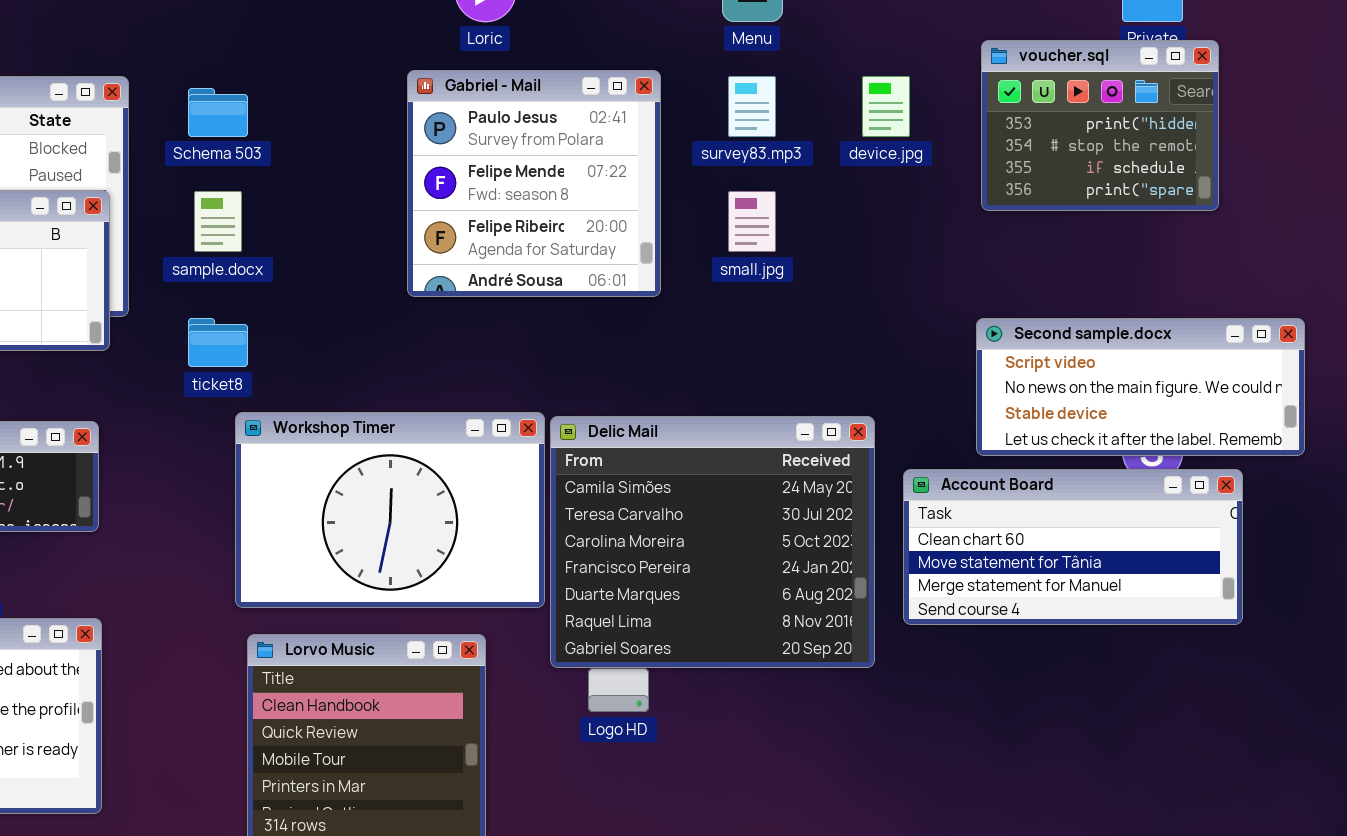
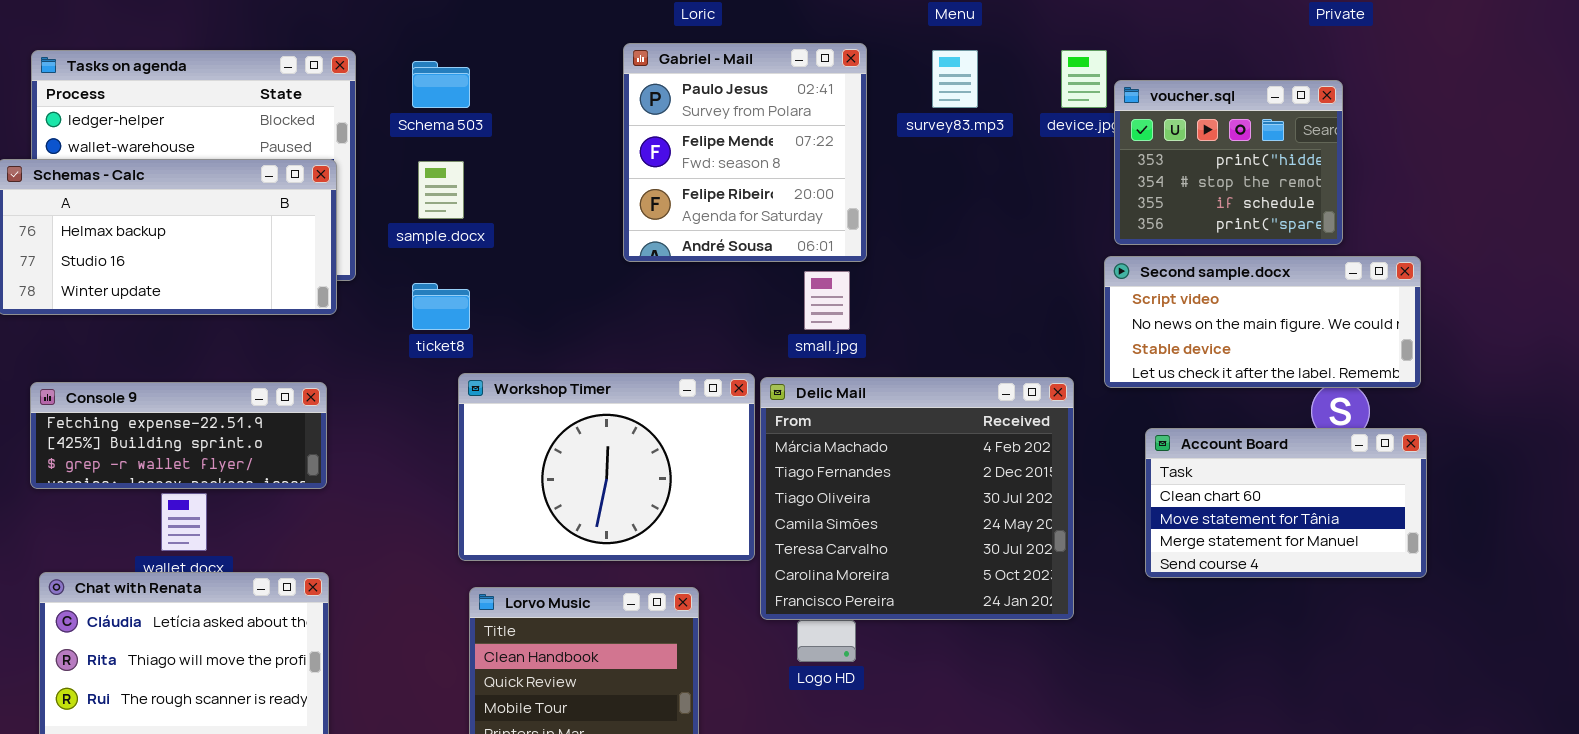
voucher.sql: [981,40,1219,211] -> [1114,80,1343,245], moved
small.jpg: [728,191,776,252] -> [804,271,850,330], moved
Second sample.docx: [976,318,1305,456] -> [1104,256,1421,388], moved
Delic Mail: [550,416,875,668] -> [760,377,1074,620], scrolled up 3 rows
Account Board: [903,469,1243,625] -> [1145,428,1427,578], resized

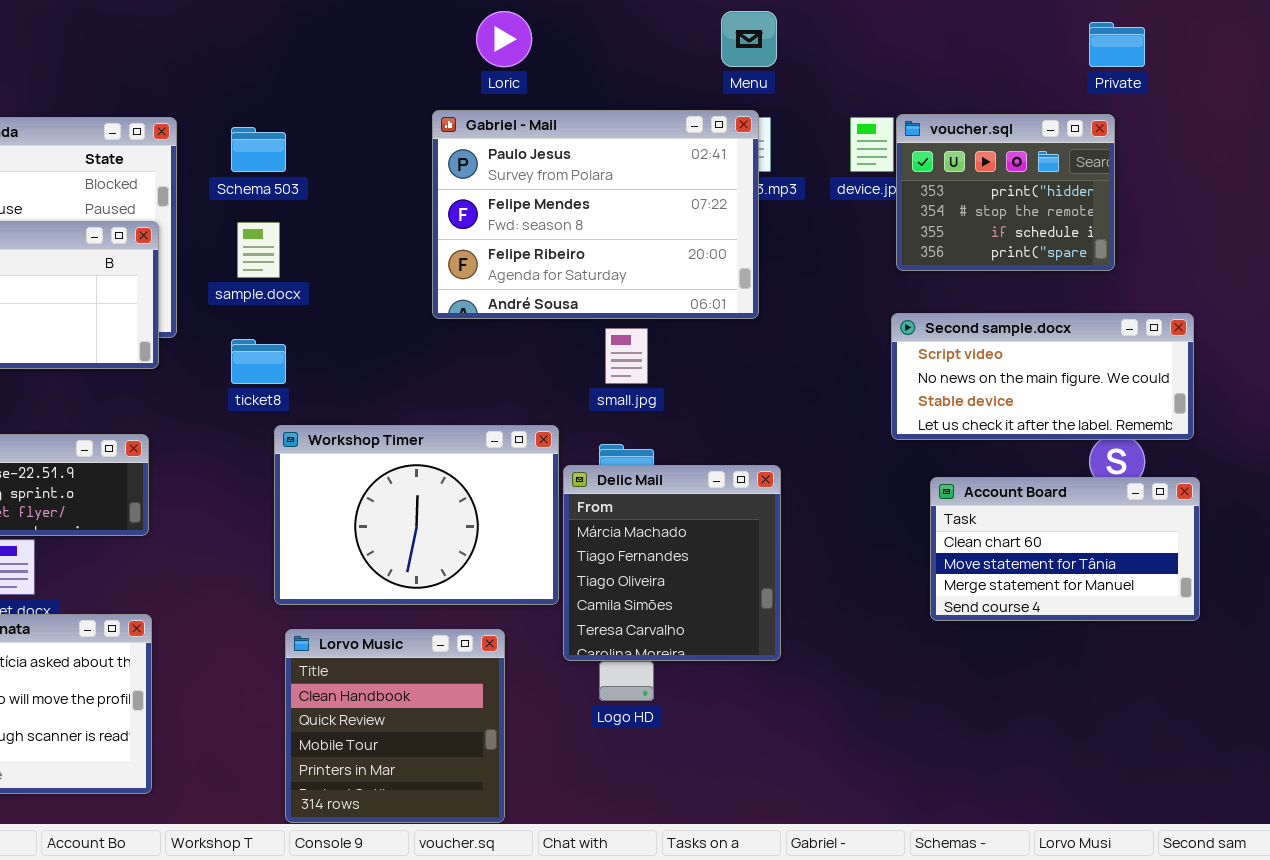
Gabriel - Mail: [623,43,867,262] -> [432,110,759,319], resized
voucher.sql: [1114,80,1343,245] -> [896,114,1115,271], moved
Delic Mail: [760,377,1074,620] -> [563,465,781,661], resized

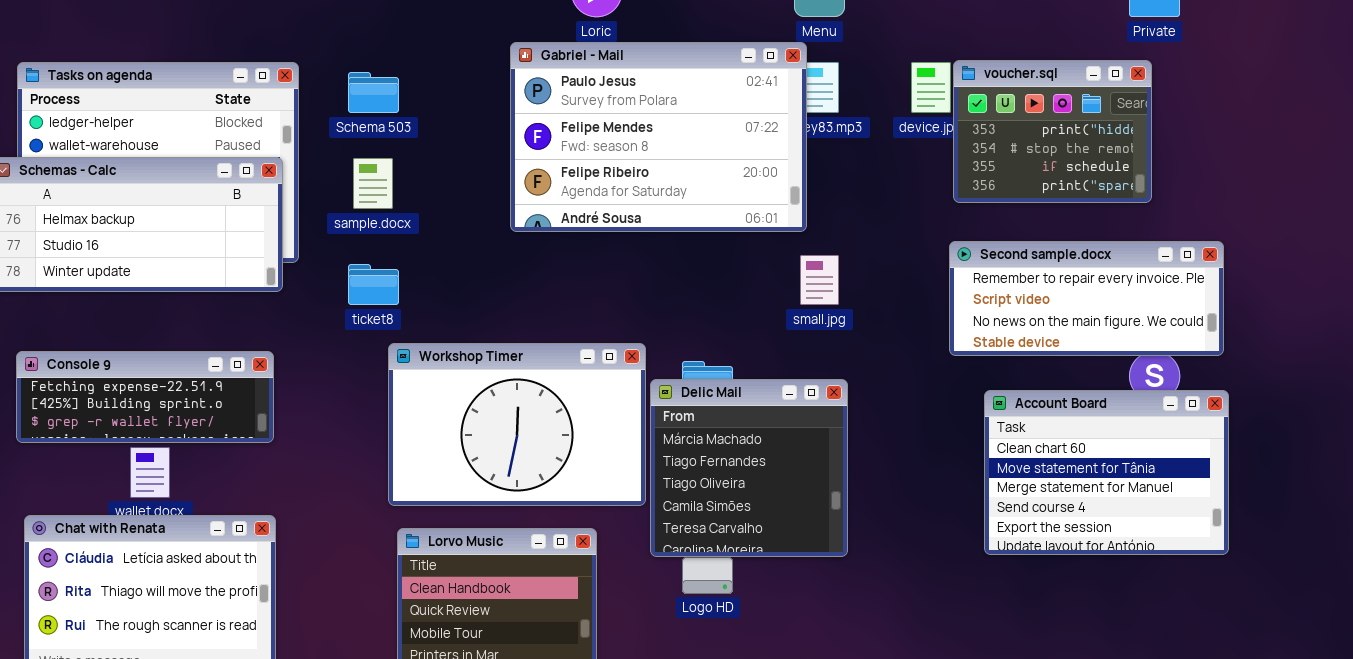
Gabriel - Mail: [432,110,759,319] -> [510,42,807,232], moved
Second sample.docx: [891,313,1194,440] -> [949,241,1224,356], scrolled up 1 row
small.jpg: [605,328,648,384] -> [800,255,839,305], moved
Account Board: [930,477,1200,621] -> [984,390,1229,555], resized

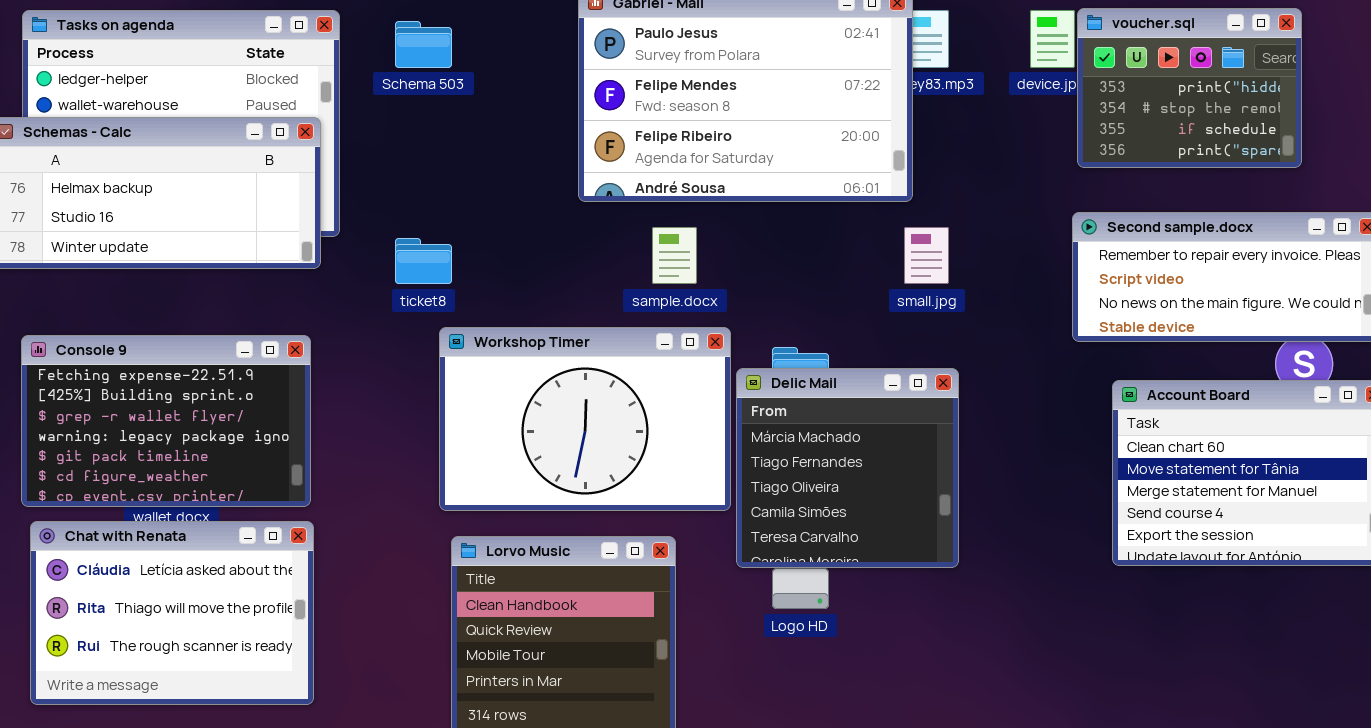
sample.docx: [353,158,393,209] -> [652,227,697,284], moved
Console 9: [16,351,274,443] -> [21,335,311,507], resized

